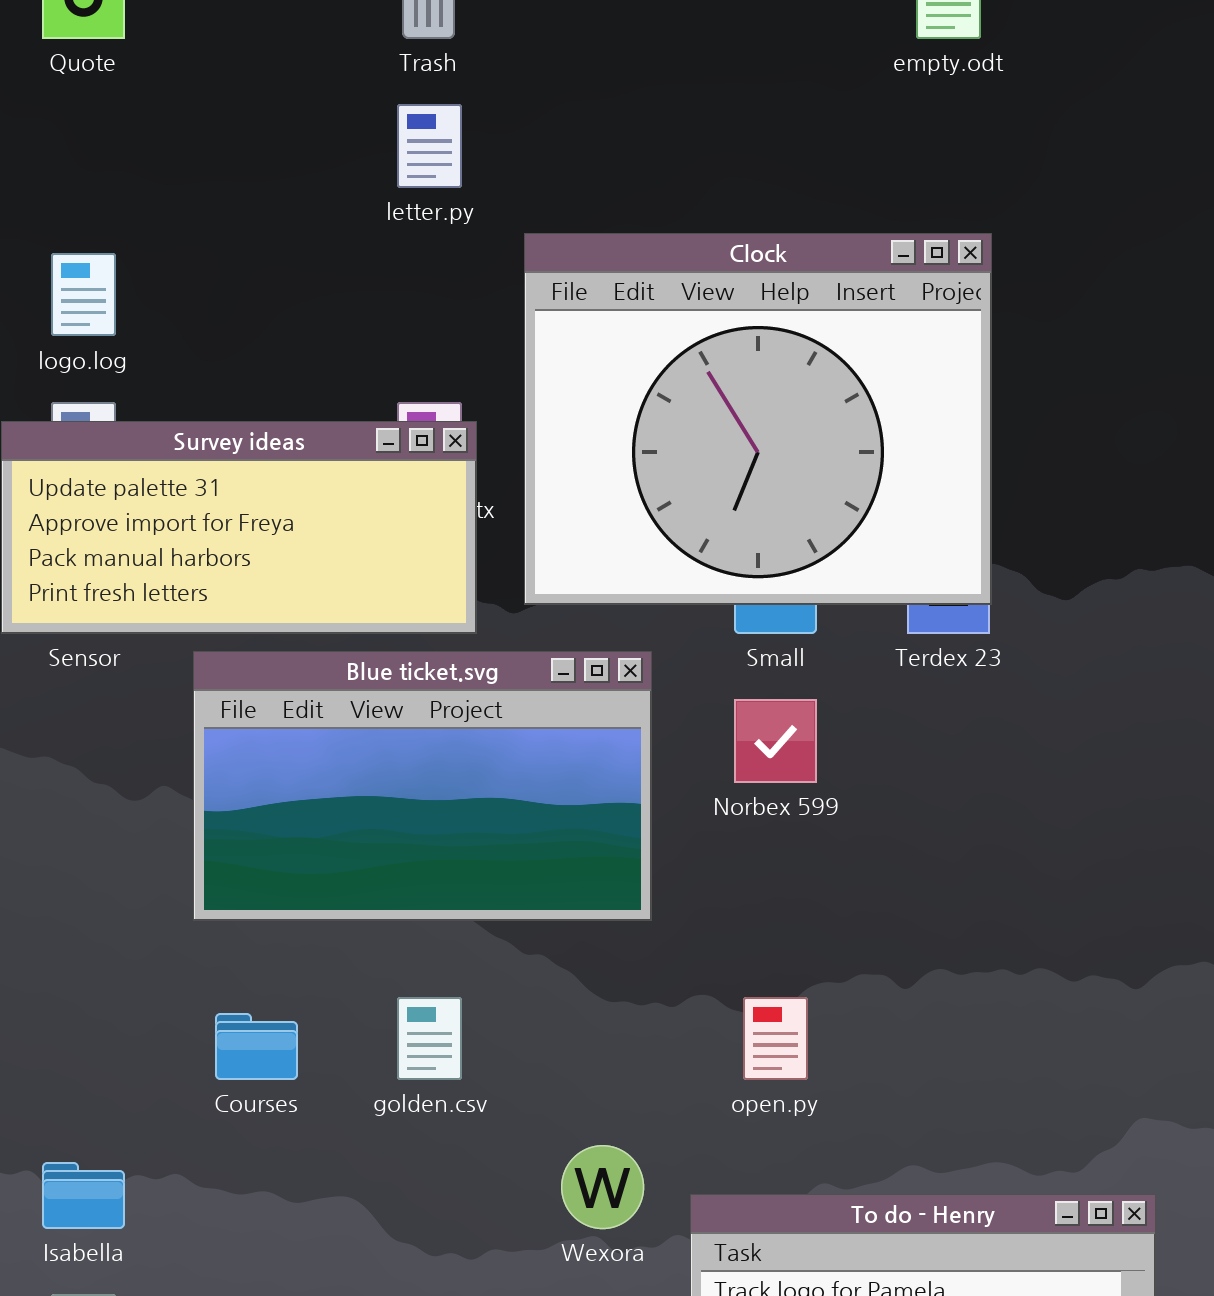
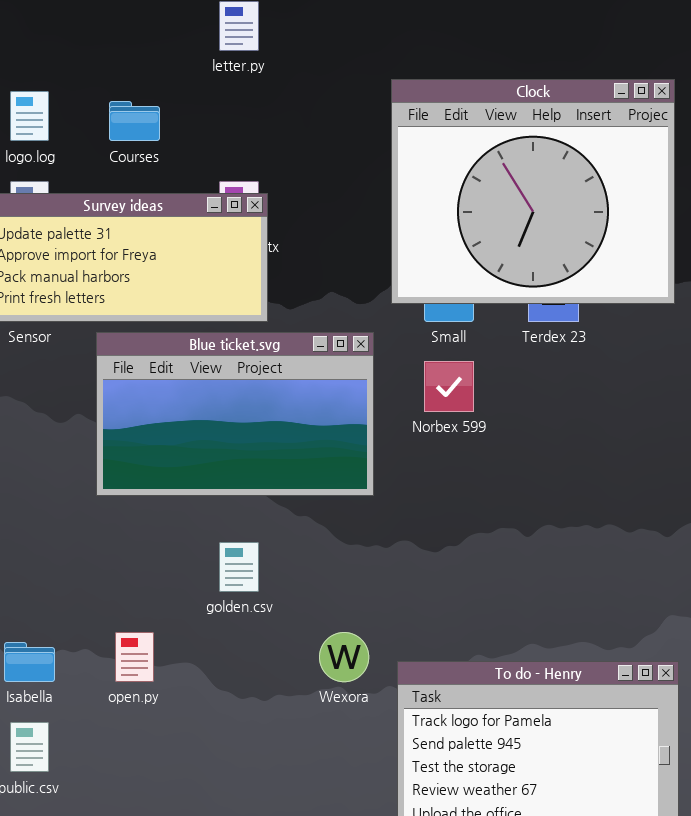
Clock: [524,233,992,605] -> [391,79,675,304], moved
open.py: [743,997,808,1080] -> [115,632,154,682], moved
Courses: [215,1013,298,1080] -> [109,101,160,141], moved

